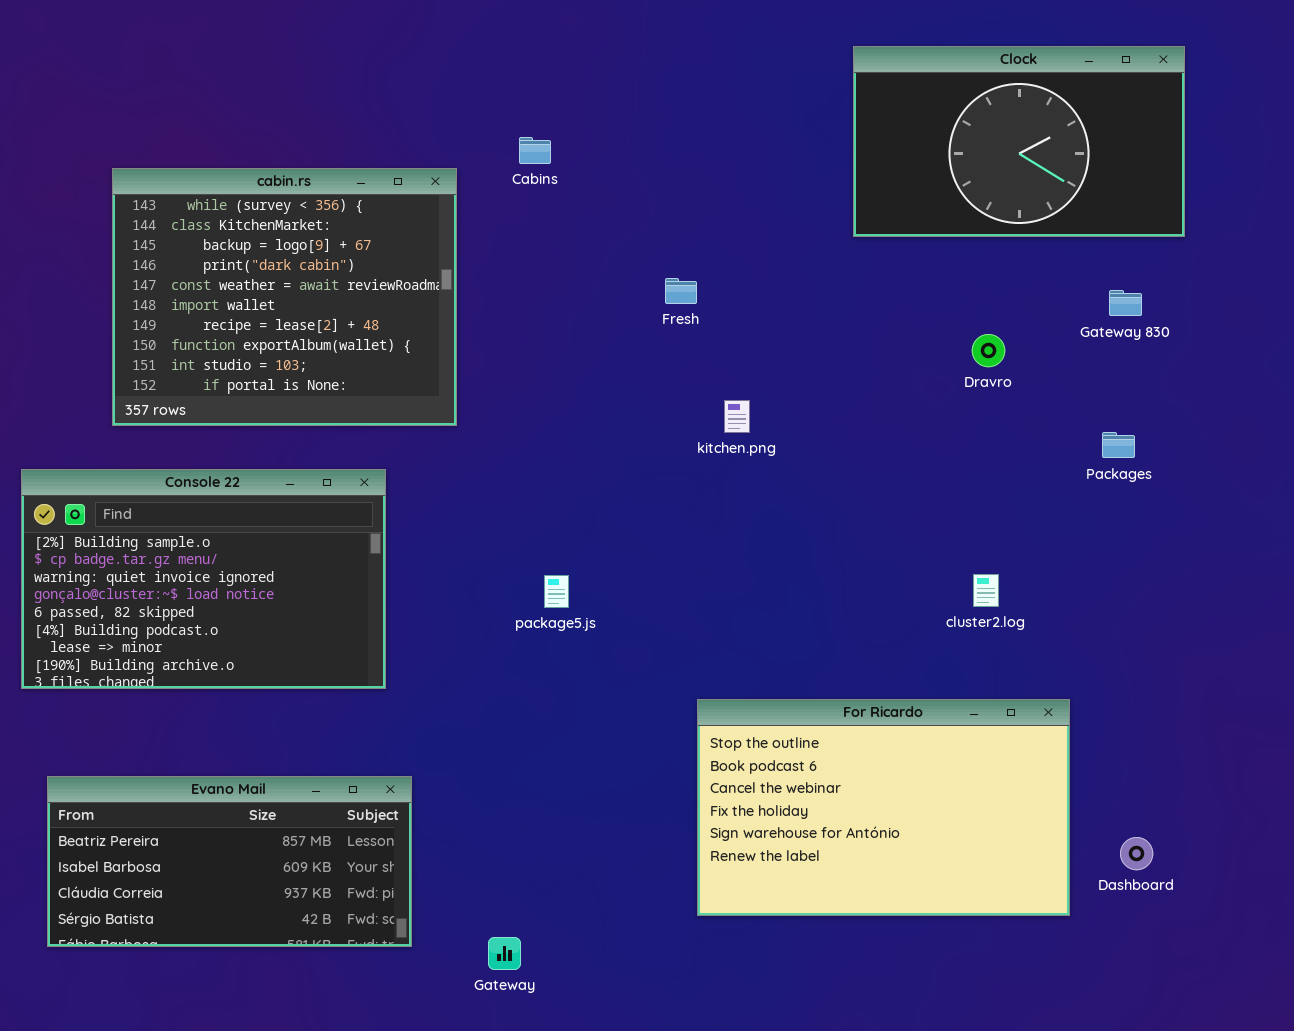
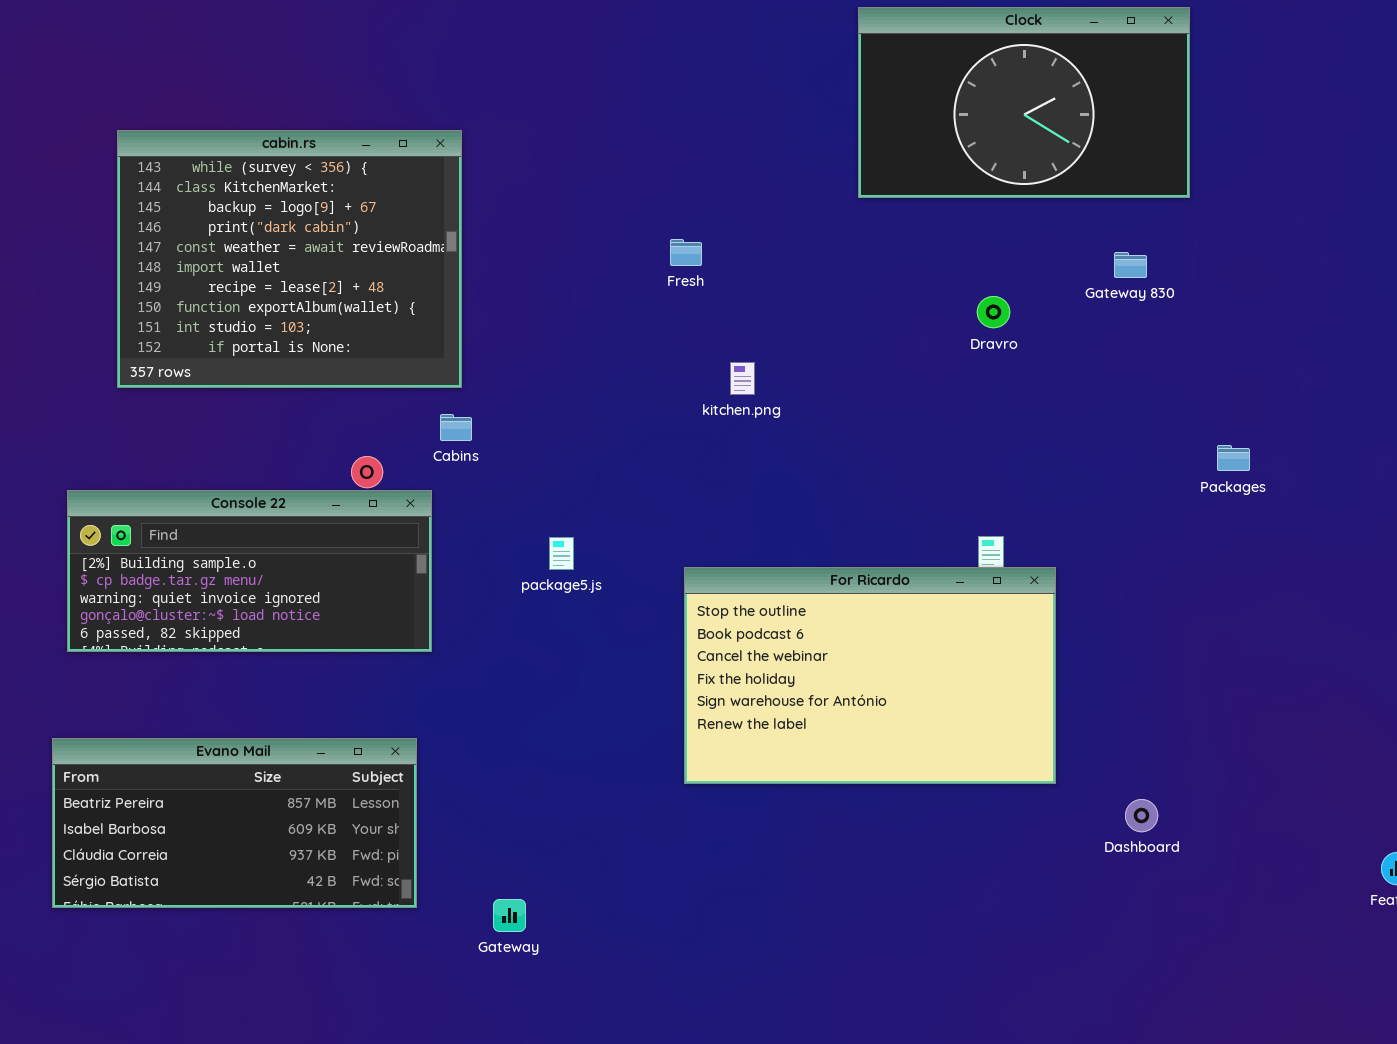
Cabins: [519,137,551,164] -> [440,414,472,441], moved
Packages: [1102,432,1135,458] -> [1217,445,1250,471], moved
Console 22: [21,469,386,689] -> [67,490,432,652], moved, resized
For Ricardo: [697,699,1070,916] -> [684,567,1056,784], moved

